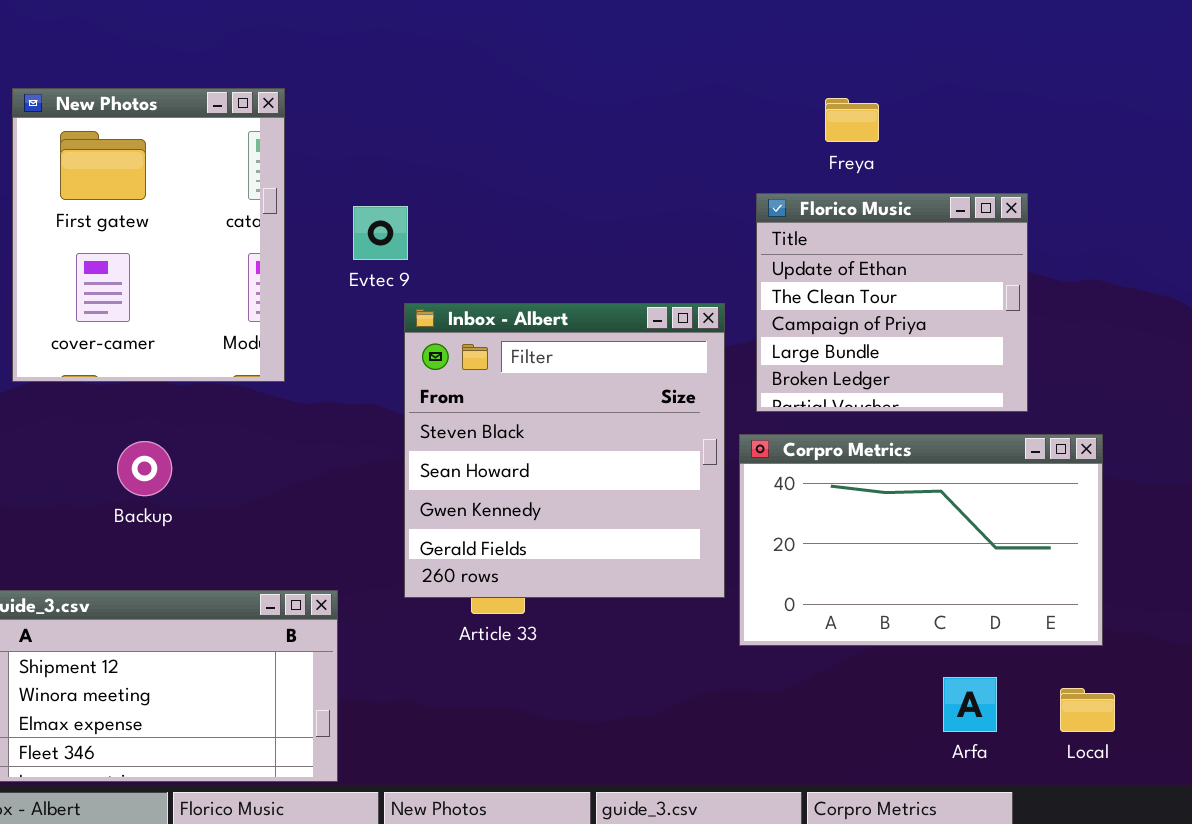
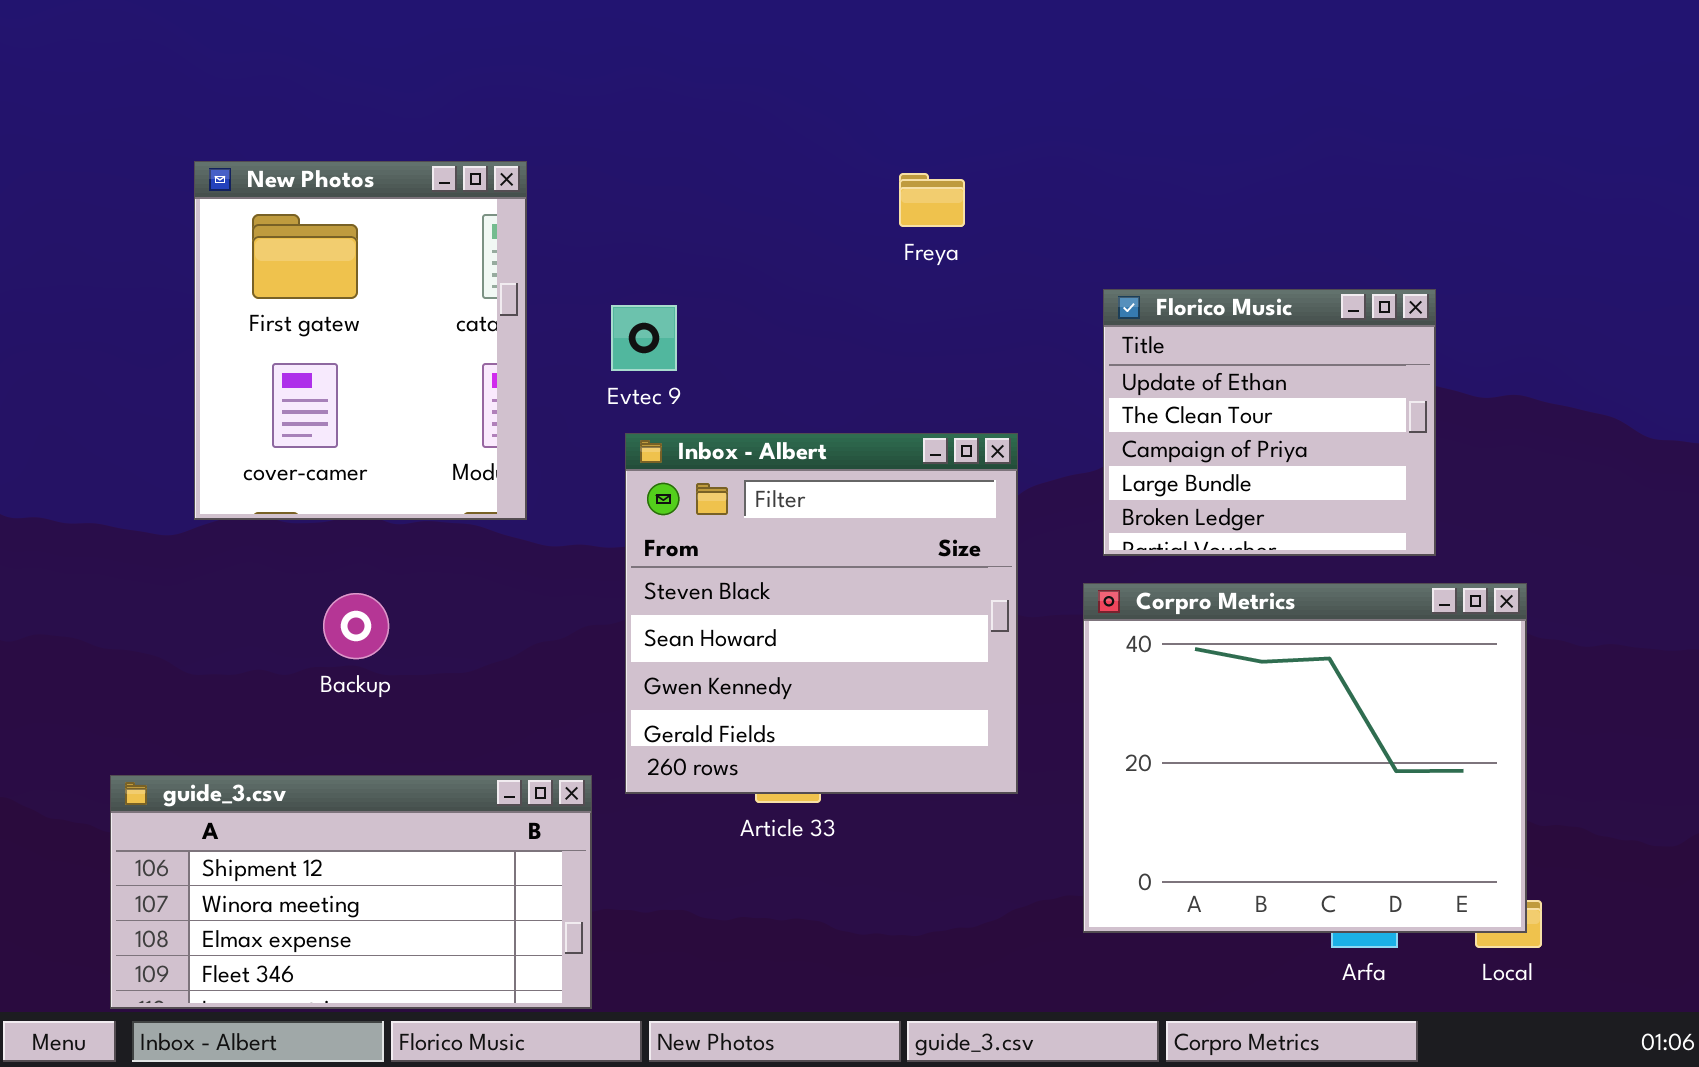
Freya: [825,98,879,142] -> [899,173,965,227], moved
Inbox - Albert: [404,303,725,598] -> [625,433,1018,794], moved
Corpro Metrics: [739,434,1103,646] -> [1083,583,1527,933], resized

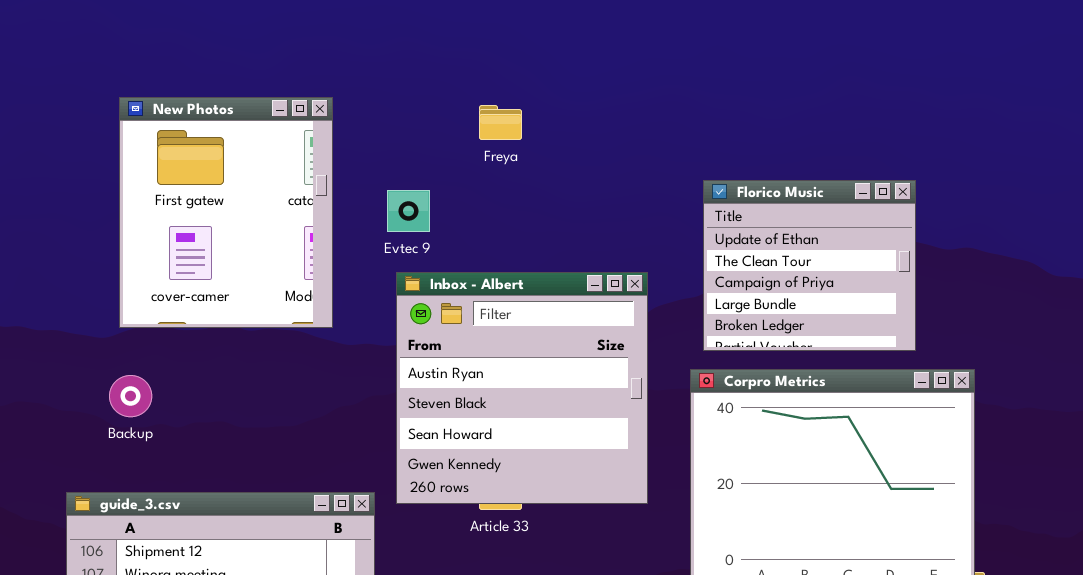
Freya: [899,173,965,227] -> [479,105,522,140], moved
Inbox - Albert: [625,433,1018,794] -> [396,272,648,504], scrolled up 1 row
Backup: [323,593,389,659] -> [109,375,152,417], moved

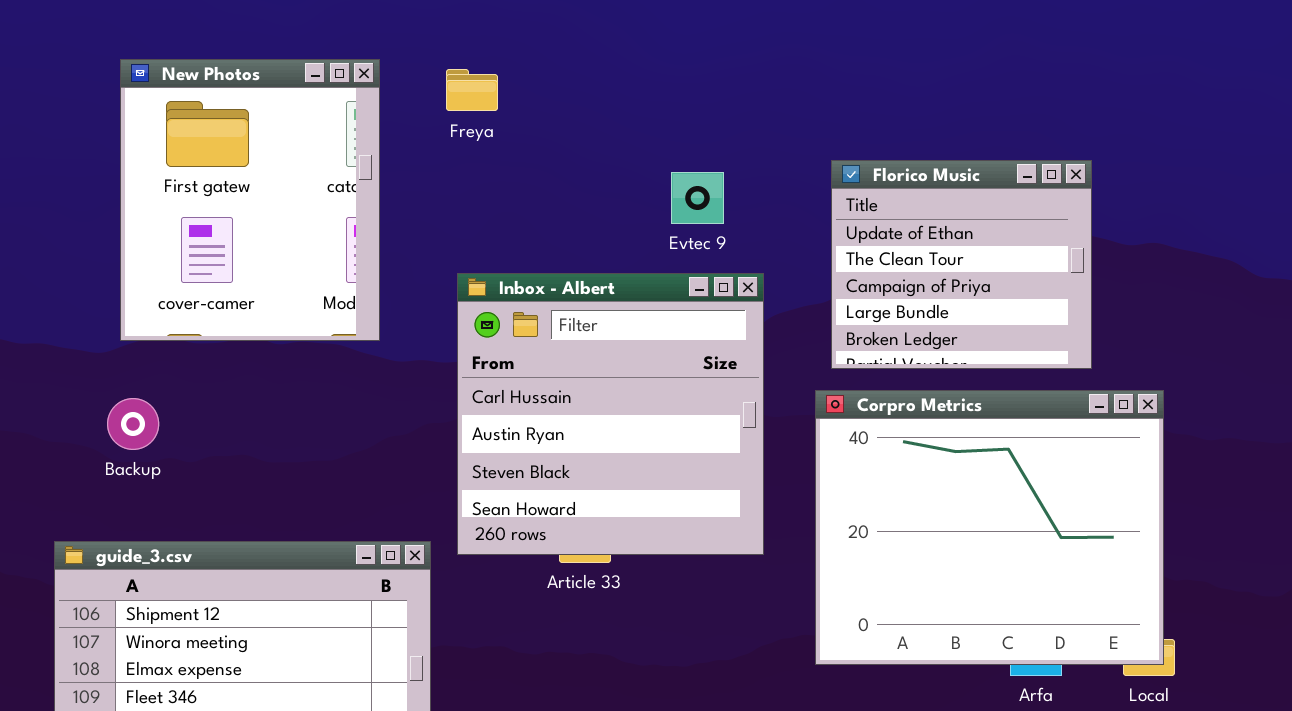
Freya: [479,105,522,140] -> [446,69,498,111], moved
Evtec 9: [387,190,430,232] -> [671,172,724,224], moved
Inbox - Albert: [396,272,648,504] -> [457,273,764,555], scrolled up 1 row

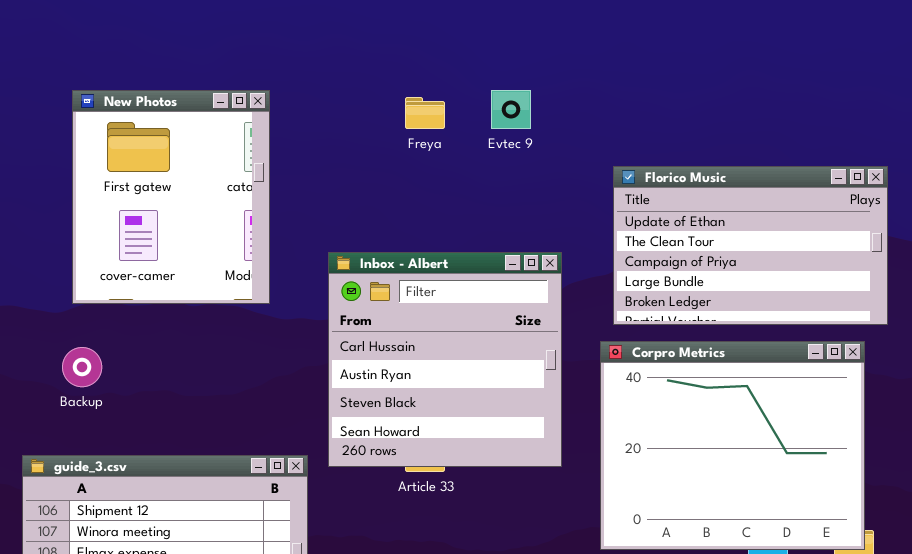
Freya: [446,69,498,111] -> [405,97,445,129], moved
Florico Music: [831,160,1092,369] -> [613,166,888,325], resized
Evtec 9: [671,172,724,224] -> [491,90,531,129], moved

